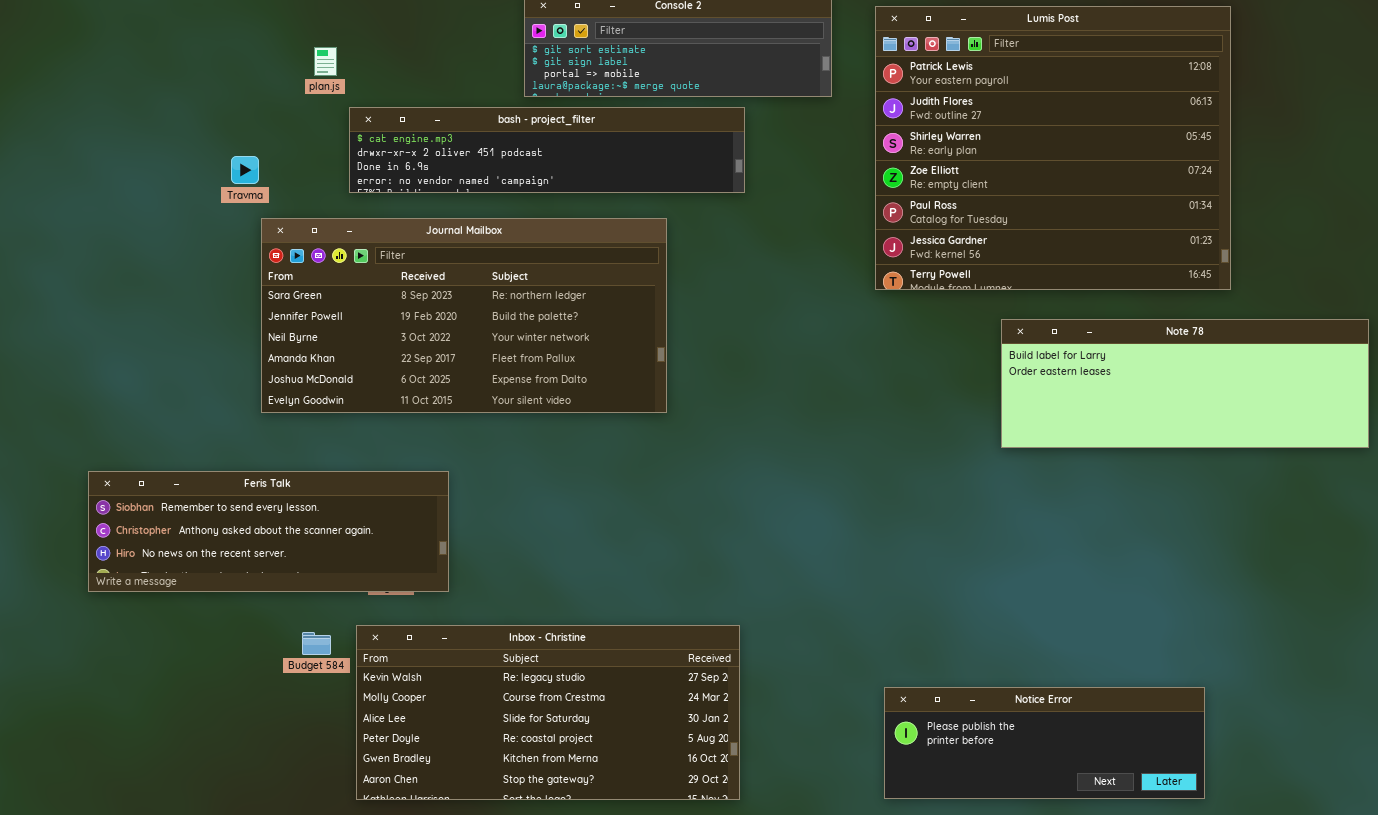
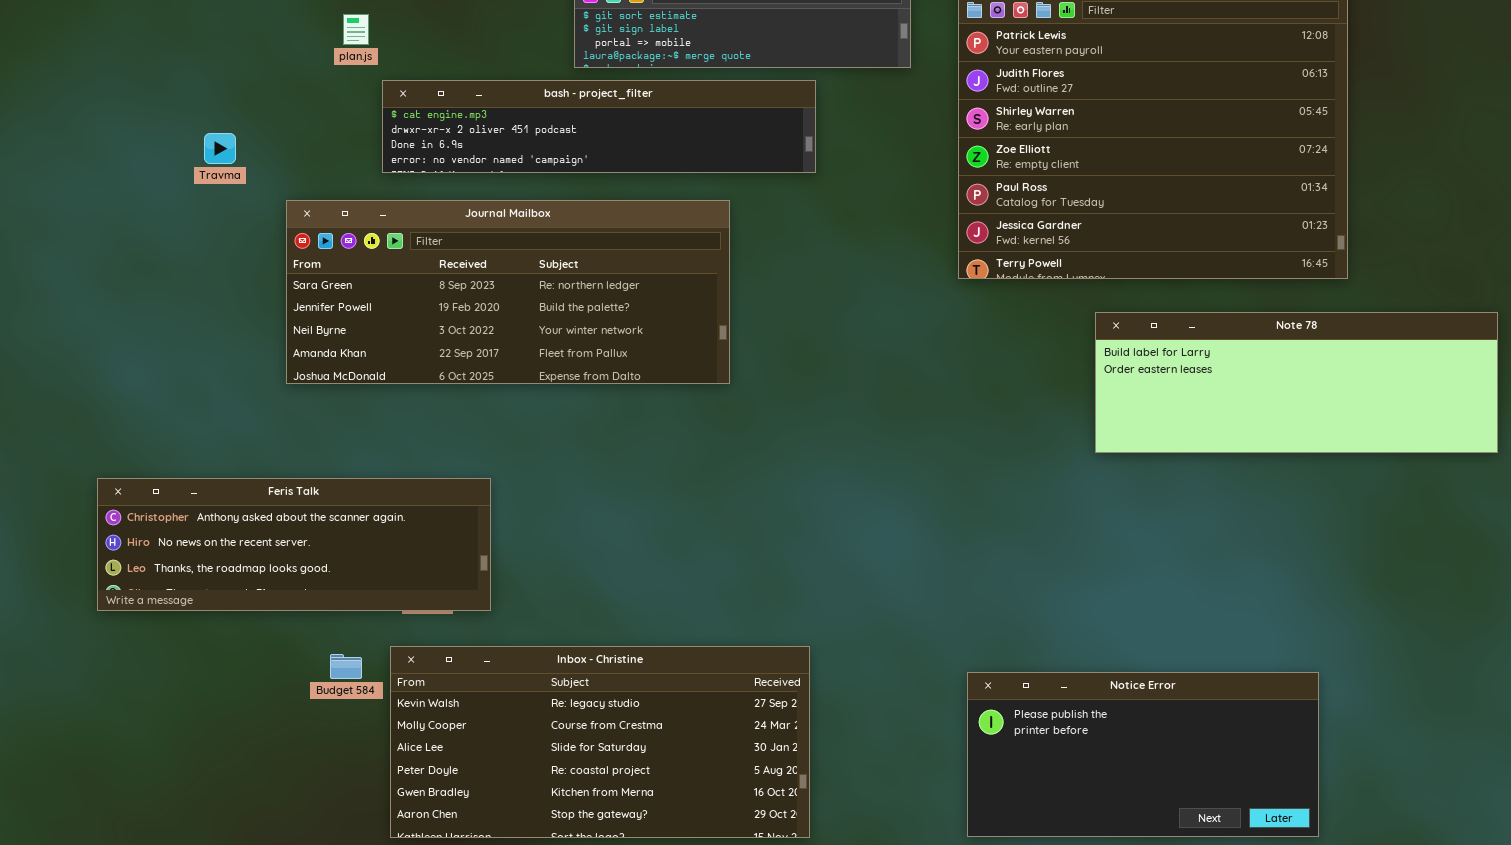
Travma: [231,156,259,184] -> [204,133,236,164], moved
Journal Mailbox: [261,218,667,413] -> [286,200,730,384], resized
Feris Talk: [88,471,449,592] -> [97,478,491,611], scrolled down 1 row
Notice Error: [884,687,1205,799] -> [967,672,1319,837], resized

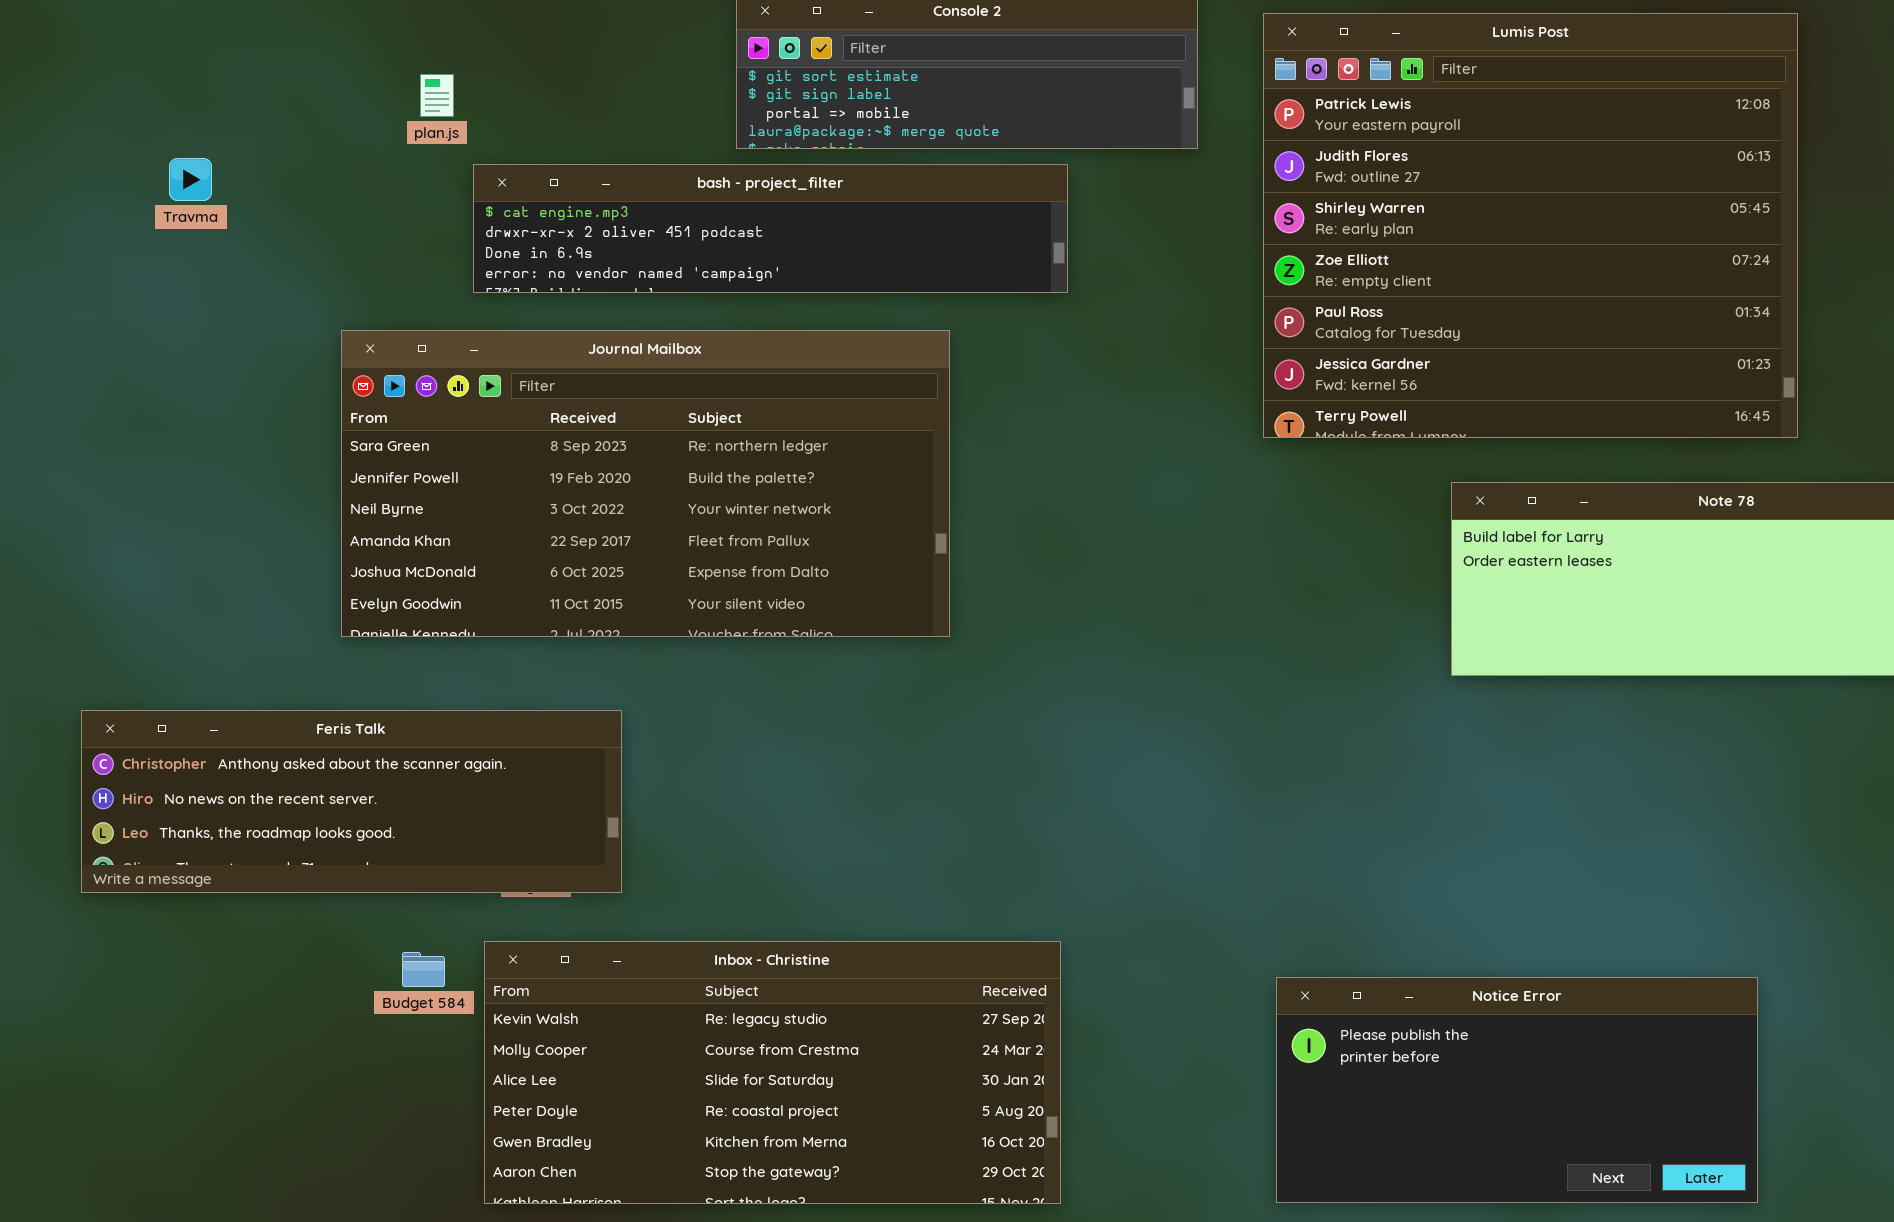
Travma: [204,133,236,164] -> [169,158,212,201], moved
Journal Mailbox: [286,200,730,384] -> [341,330,950,637], resized

